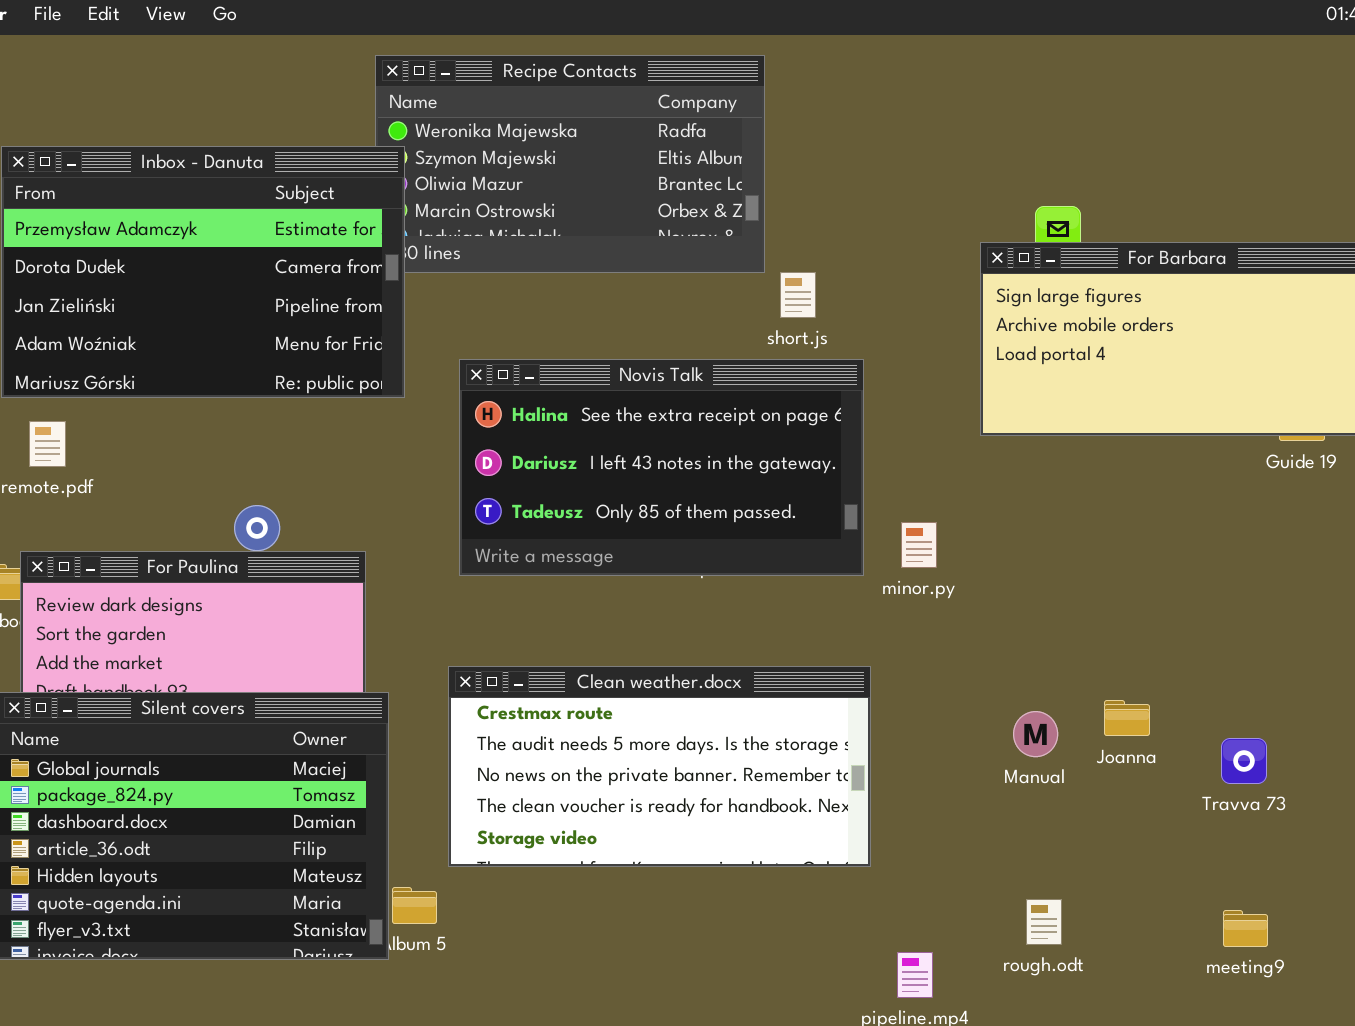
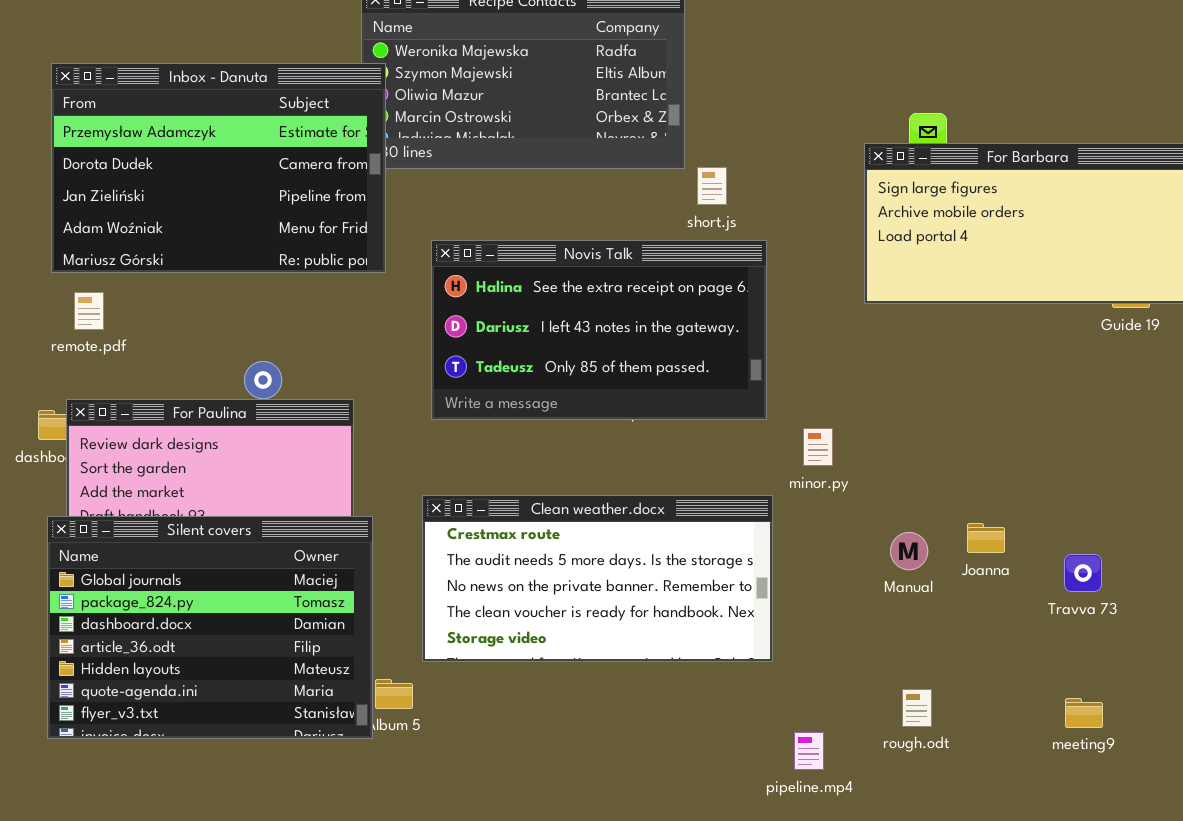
minor.py: [901,522,937,568] -> [803,428,833,466], moved

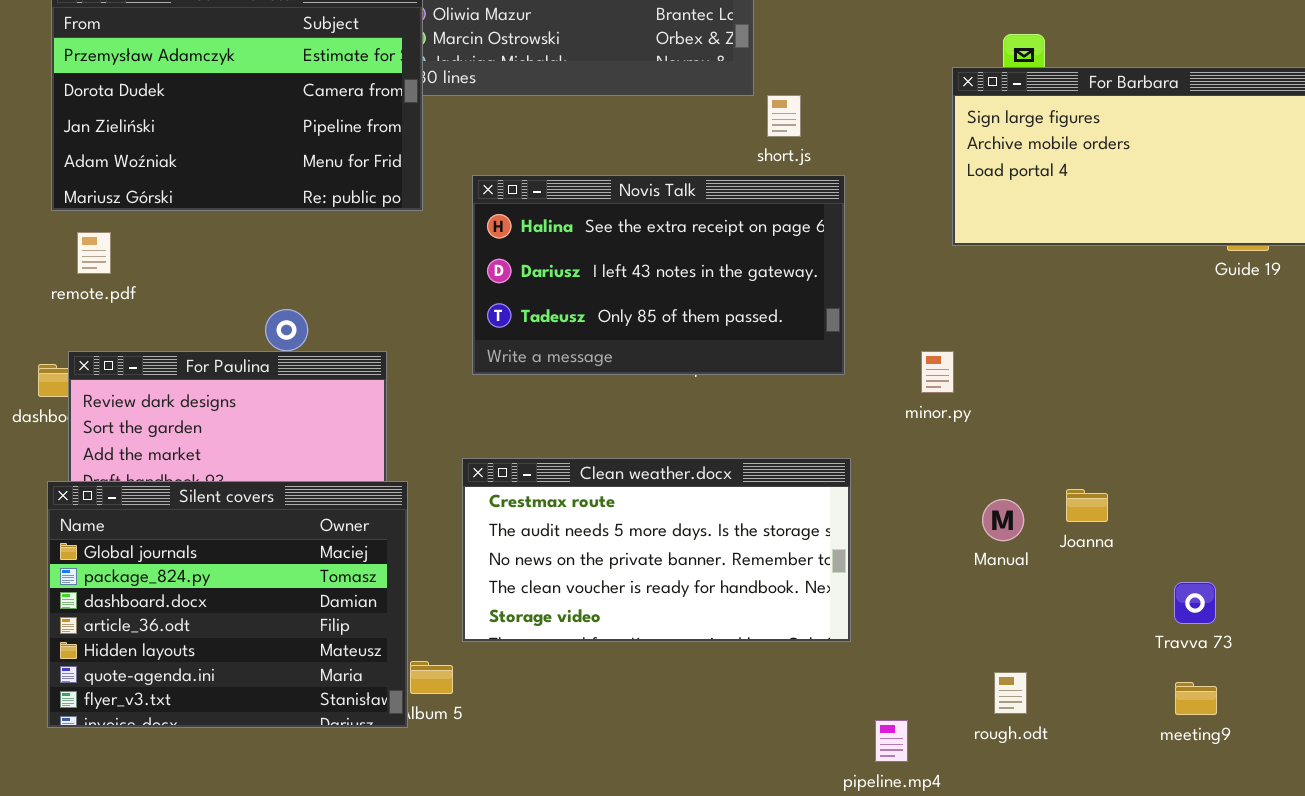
minor.py: [803,428,833,466] -> [921,351,954,393], moved
Travva 73: [1064,554,1102,592] -> [1174,582,1216,624], moved

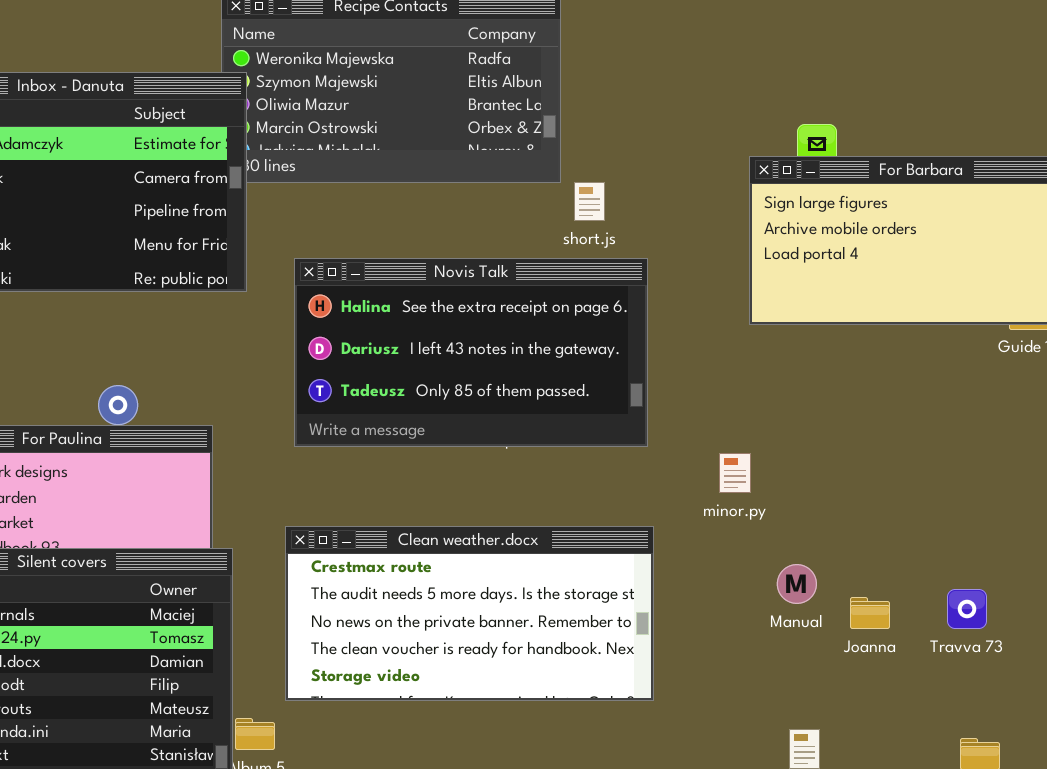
minor.py: [921,351,954,393] -> [719,453,751,493], moved
Joanna: [1066,489,1108,522] -> [850,597,890,629], moved
Travva 73: [1174,582,1216,624] -> [947,589,987,629], moved

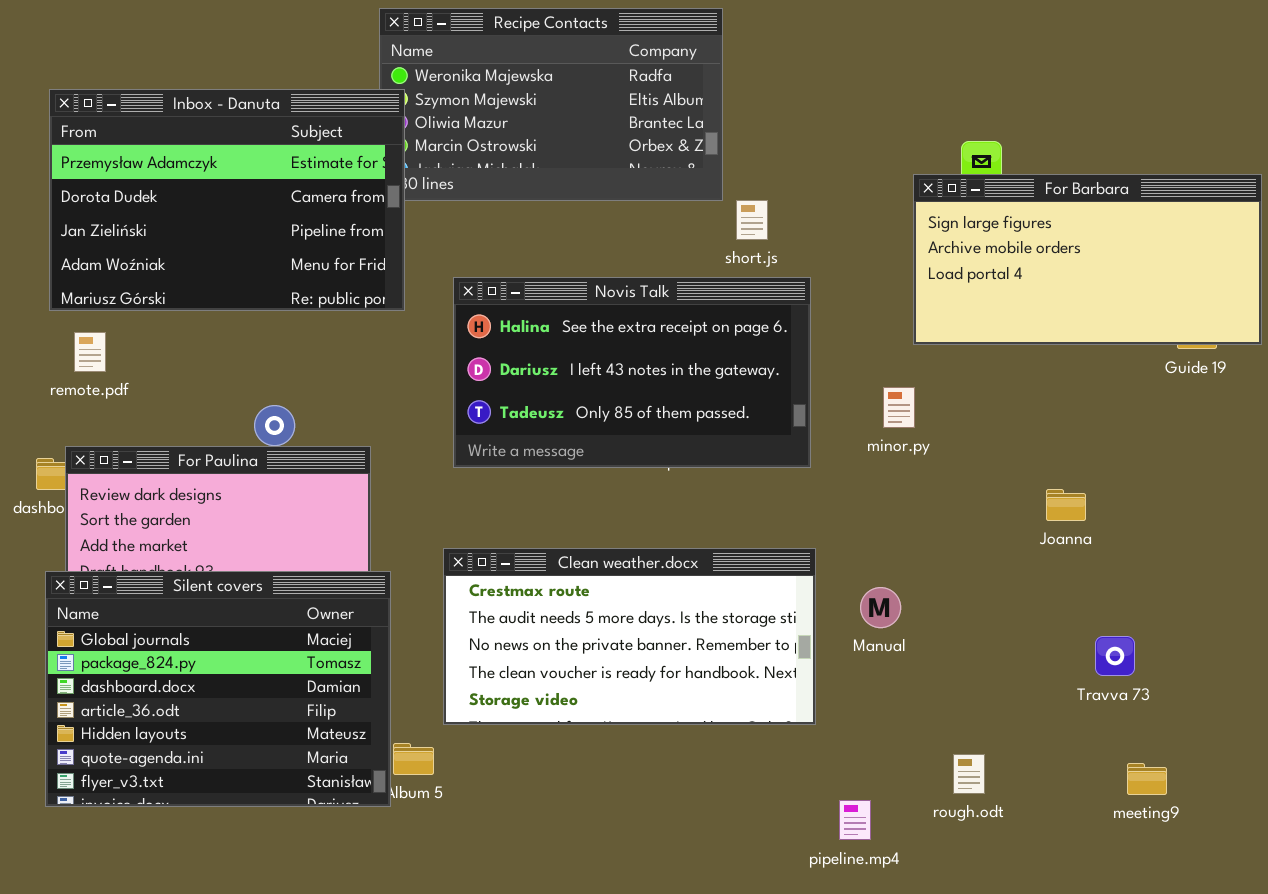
minor.py: [719,453,751,493] -> [883,387,915,428], moved
Manual: [777,564,817,604] -> [860,587,901,628], moved
Travva 73: [947,589,987,629] -> [1095,636,1135,676], moved
Joanna: [850,597,890,629] -> [1046,489,1086,521], moved

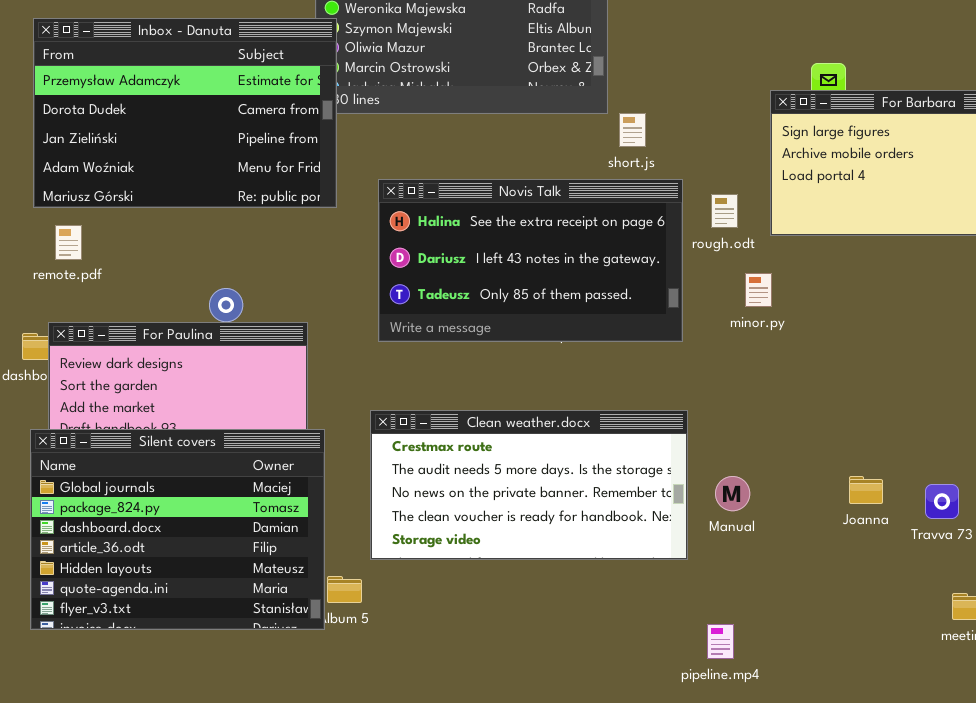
Joanna: [1046,489,1086,521] -> [849,476,883,504], moved
Manual: [860,587,901,628] -> [715,476,750,511], moved
rough.odt: [953,754,985,794] -> [711,194,738,228], moved

